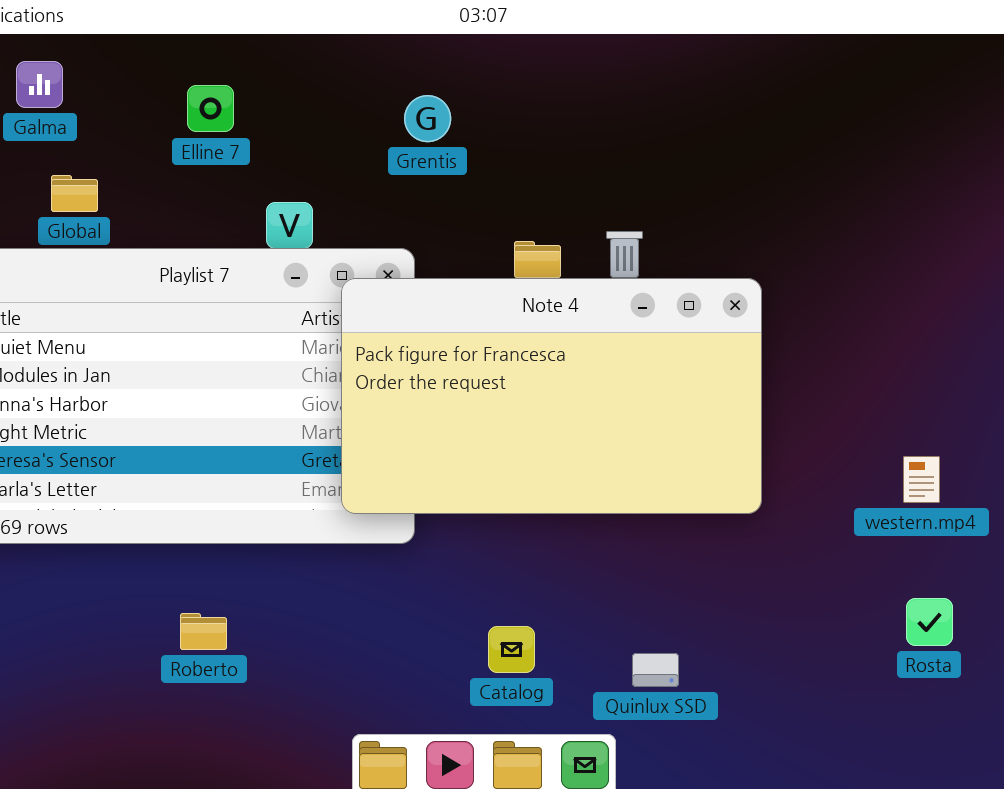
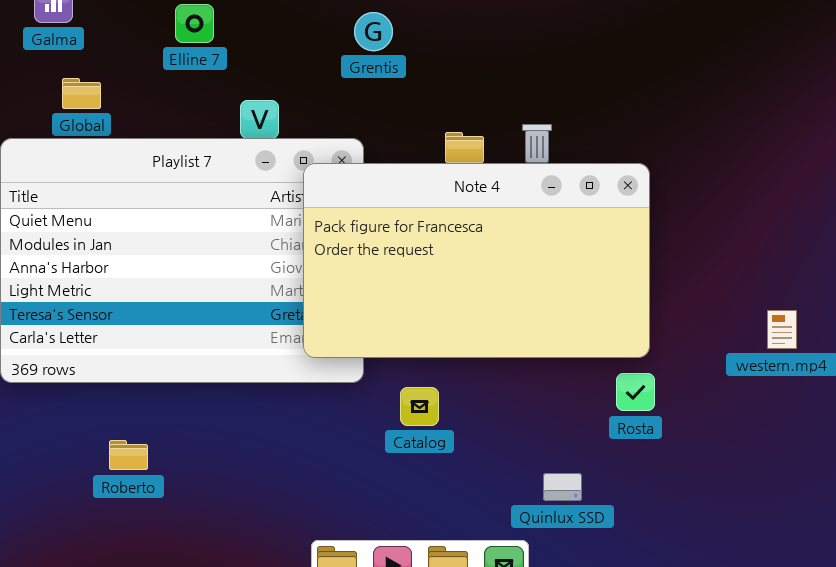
Rosta: [906,598,953,646] -> [616,373,655,411], moved
Roberto: [180,613,227,650] -> [109,440,148,470], moved
Catalog: [488,626,535,673] -> [400,387,439,426], moved

